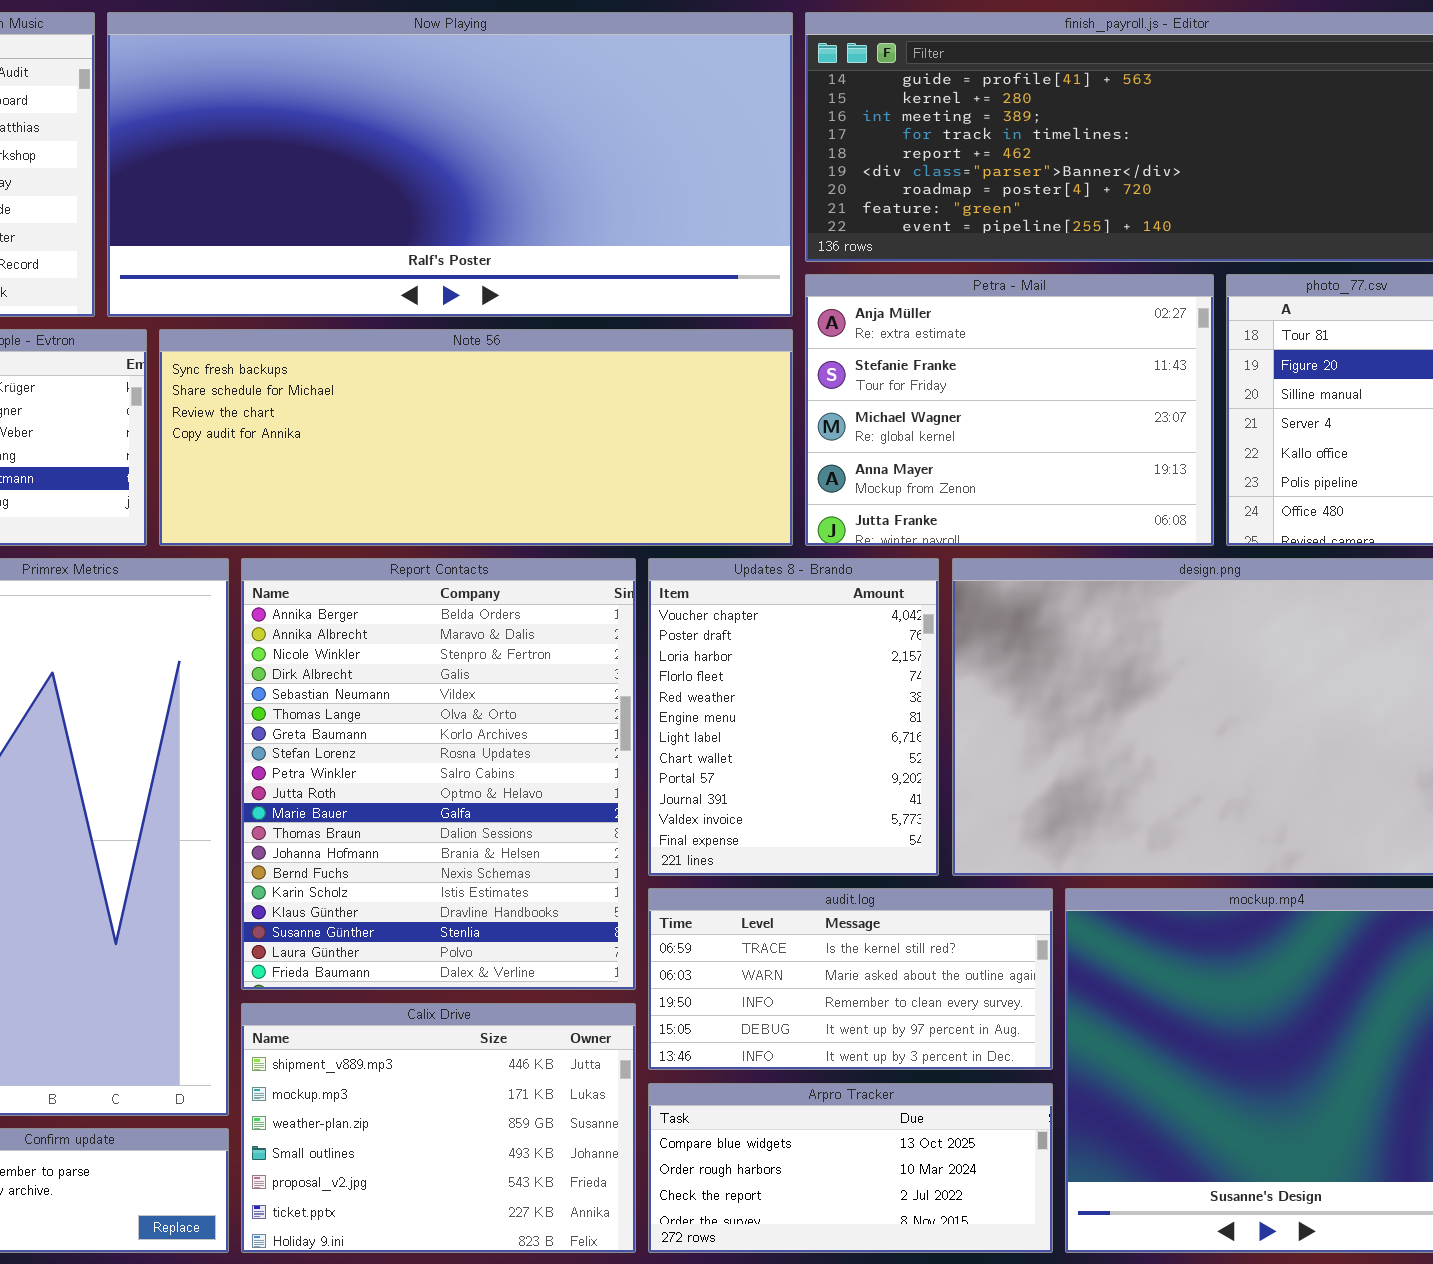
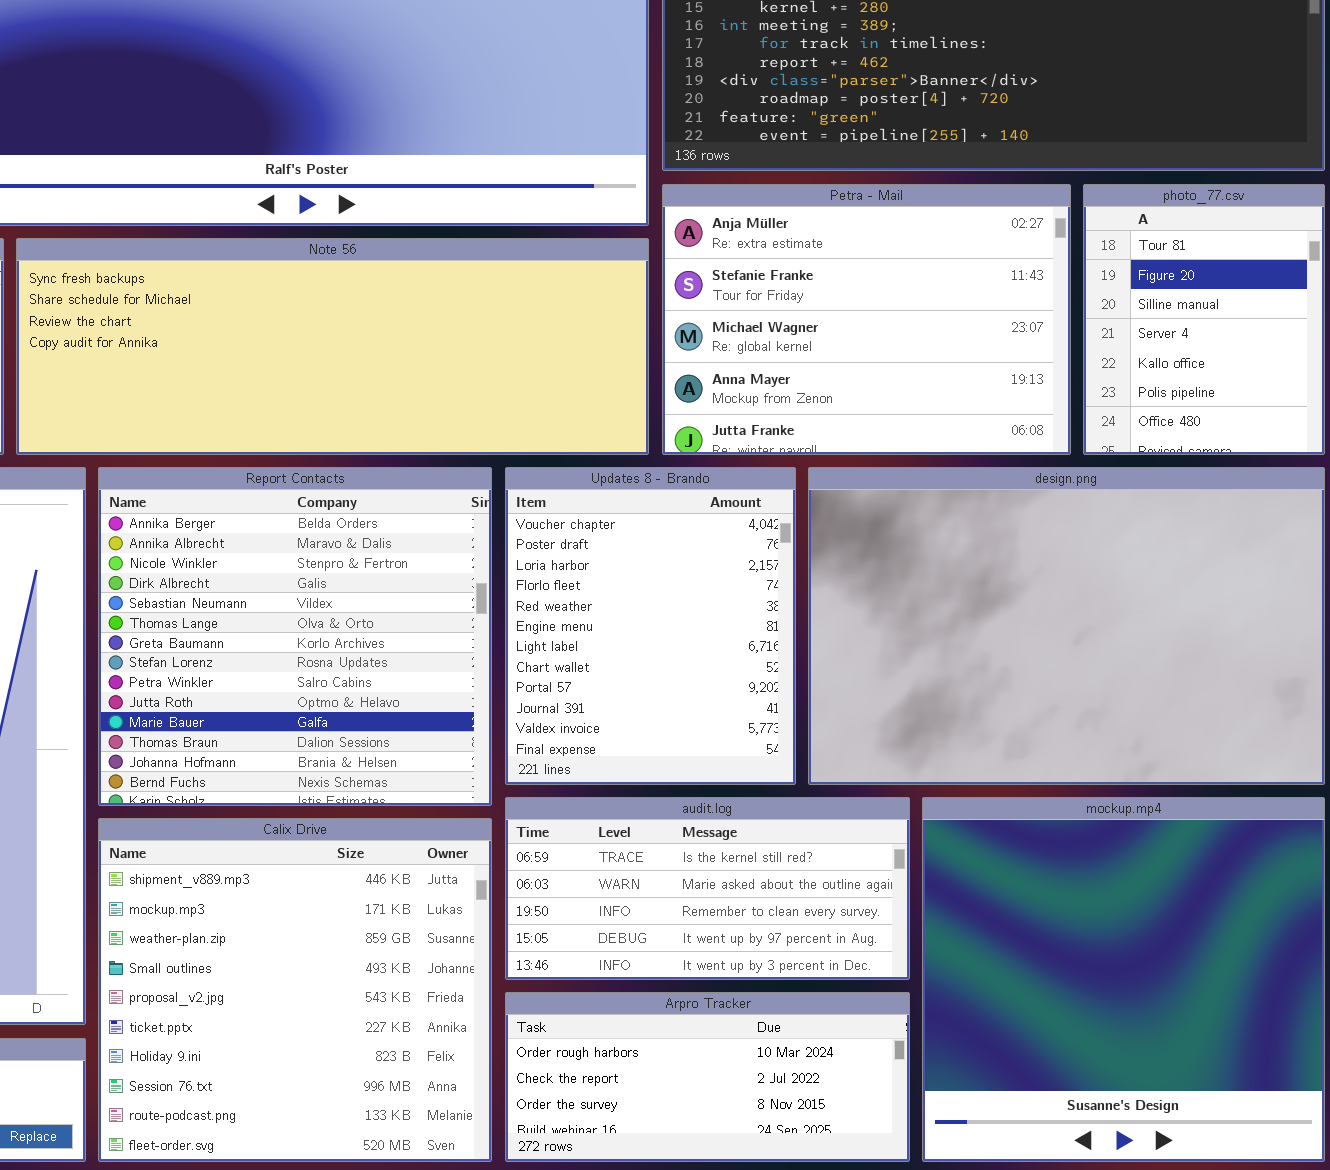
Report Contacts: [241,558,636,990] -> [98,467,492,806], resized
Calix Drive: [241,1003,636,1253] -> [98,818,492,1162], resized
Arpro Tracker: [648,1083,1053,1253] -> [505,992,910,1162], scrolled down 1 row

